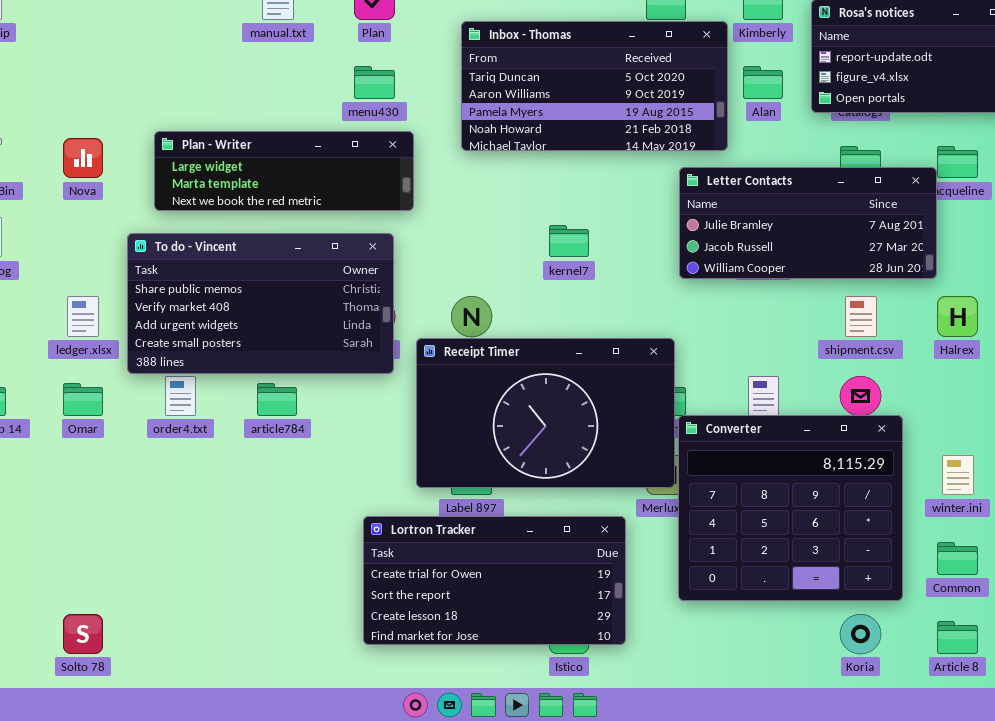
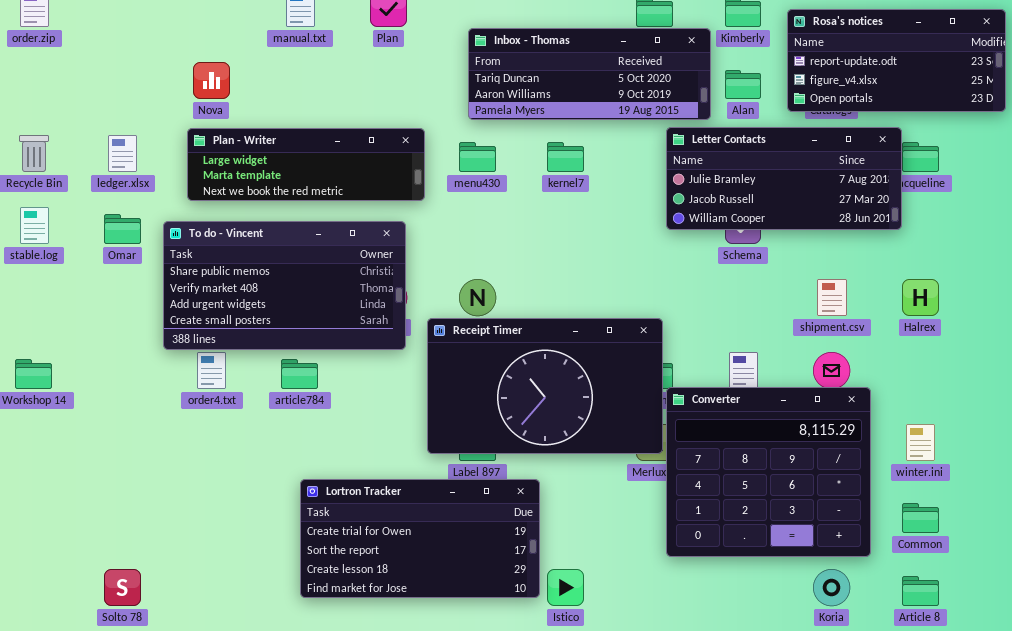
Inbox - Thomas: [461,21,728,151] -> [468,28,711,120], resized
menu430: [354,66,395,99] -> [459,142,496,172], moved
Nova: [63,138,103,178] -> [193,62,230,99], moved
Letter Contacts: [679,167,937,279] -> [666,127,902,230], moved
kernel7: [549,225,589,257] -> [547,142,584,172], moved
ledger.xlsx: [67,296,99,337] -> [108,135,137,172], moved
Omar: [63,383,103,416] -> [104,214,141,244], moved
Lortron Tracker: [363,516,626,645] -> [300,479,540,598], moved

